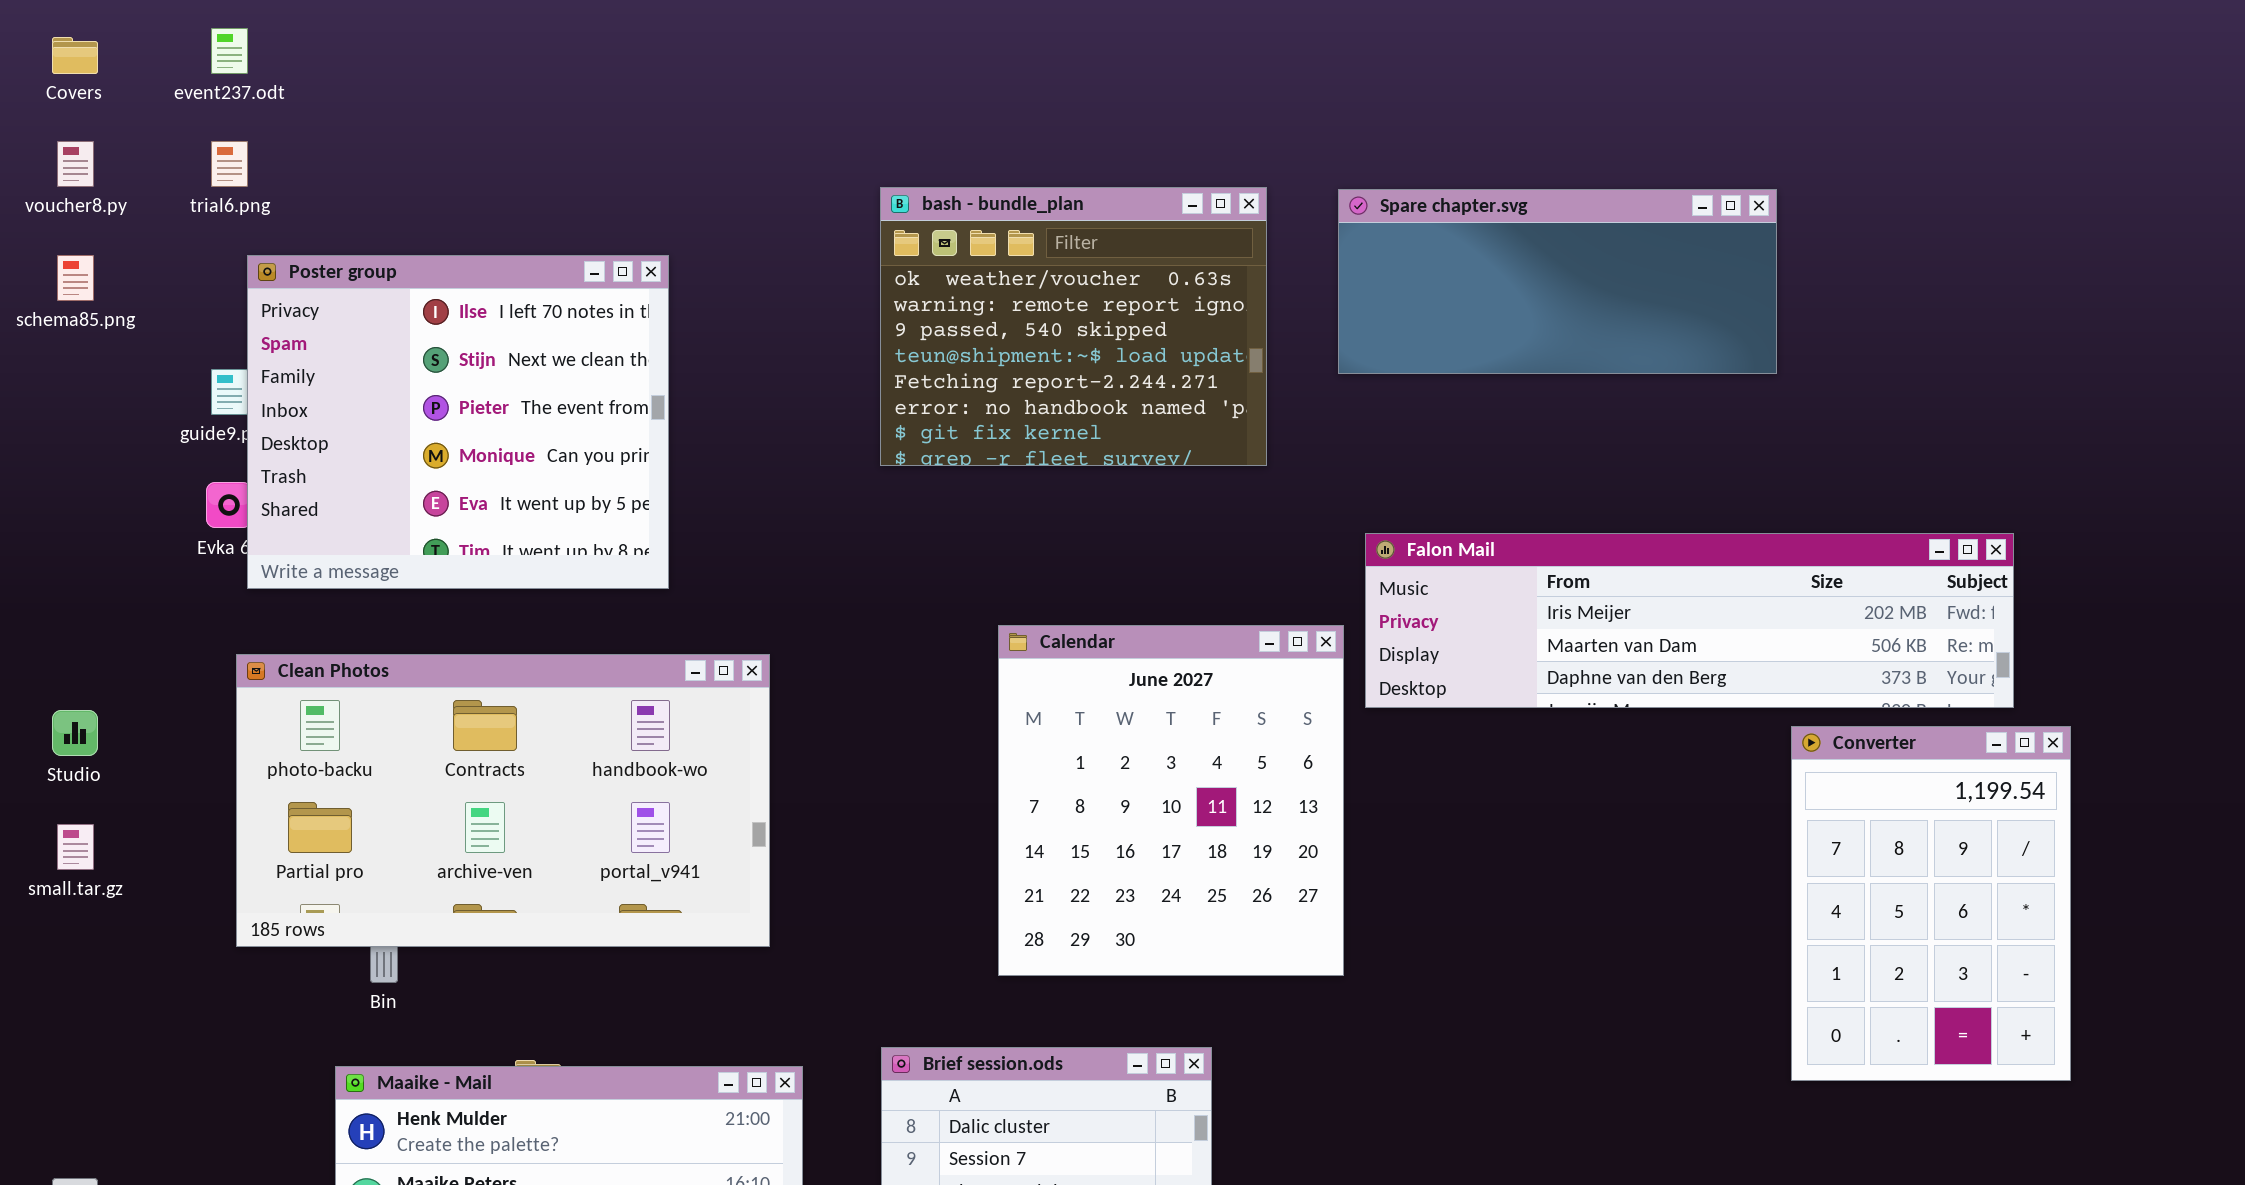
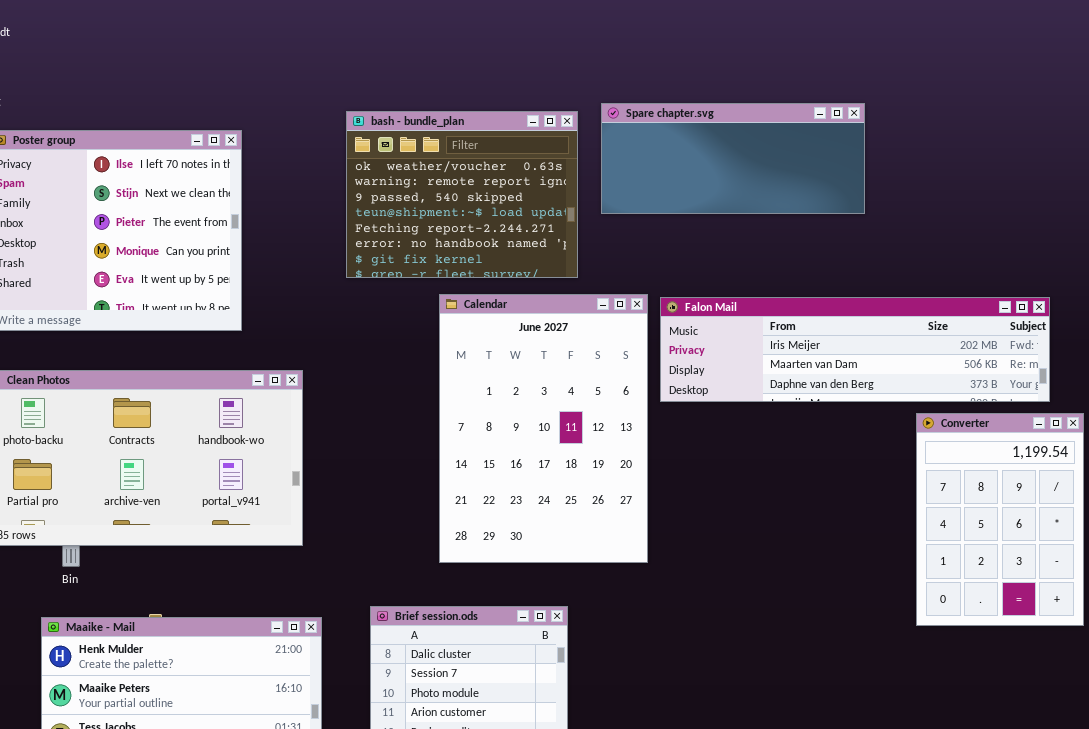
bash - bundle_plan: [880,187,1267,466] -> [346,111,578,278], moved
Spare chapter.svg: [1338,189,1777,374] -> [601,103,865,214], moved
Calendar: [998,625,1344,976] -> [439,294,648,563], resized

